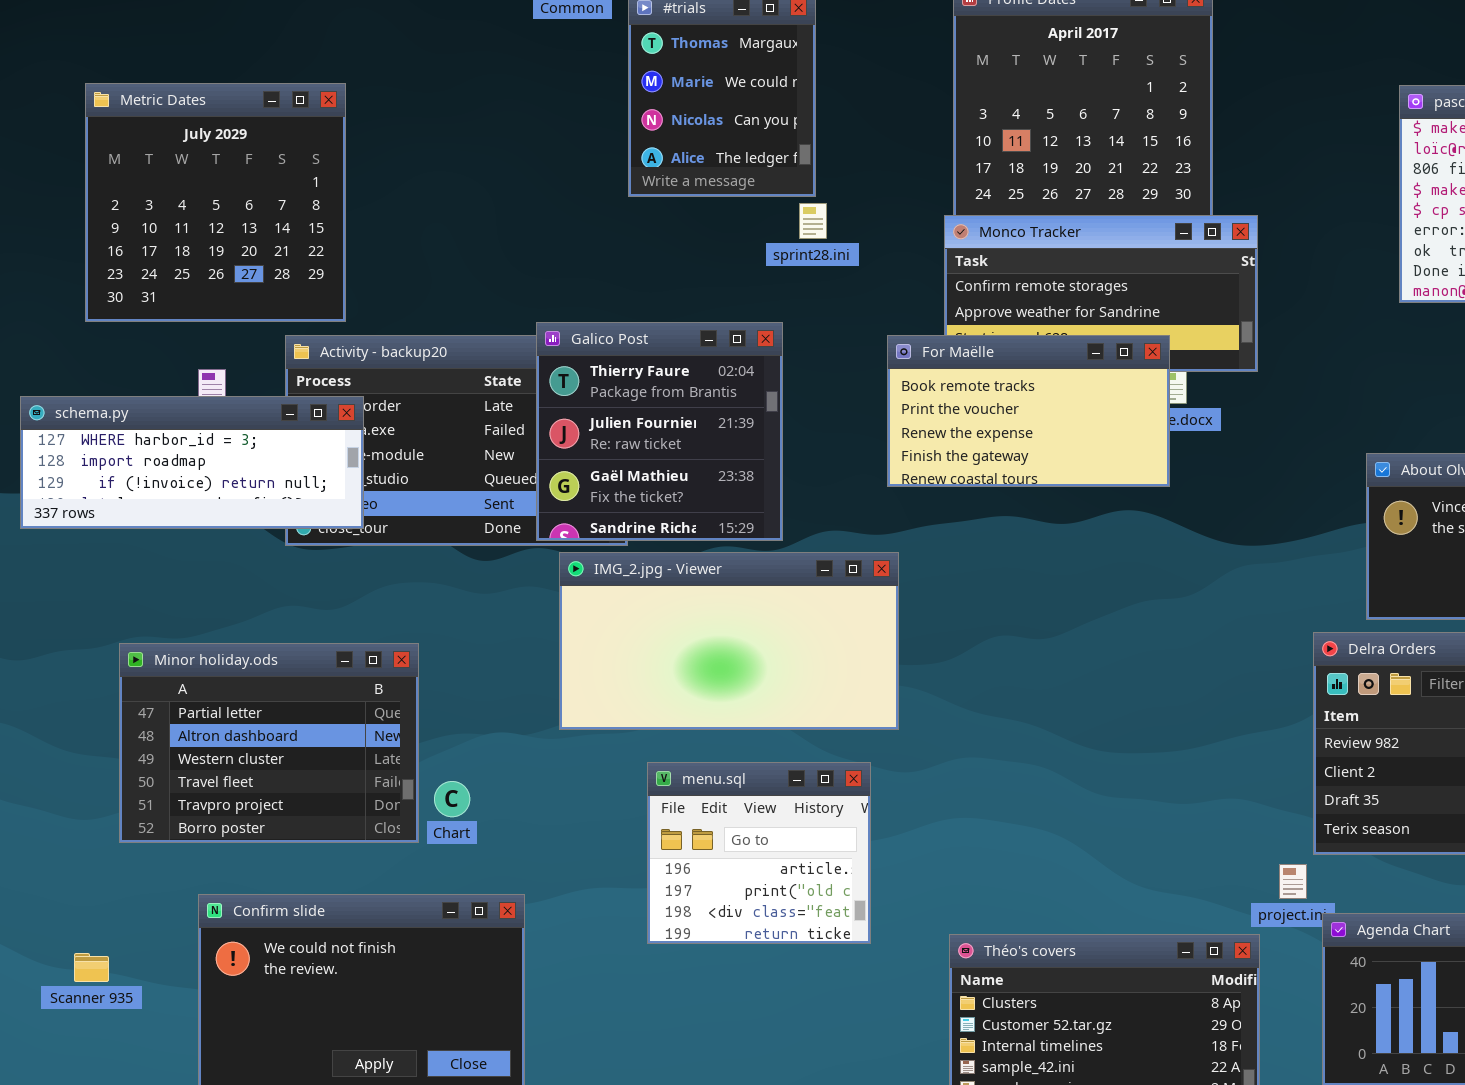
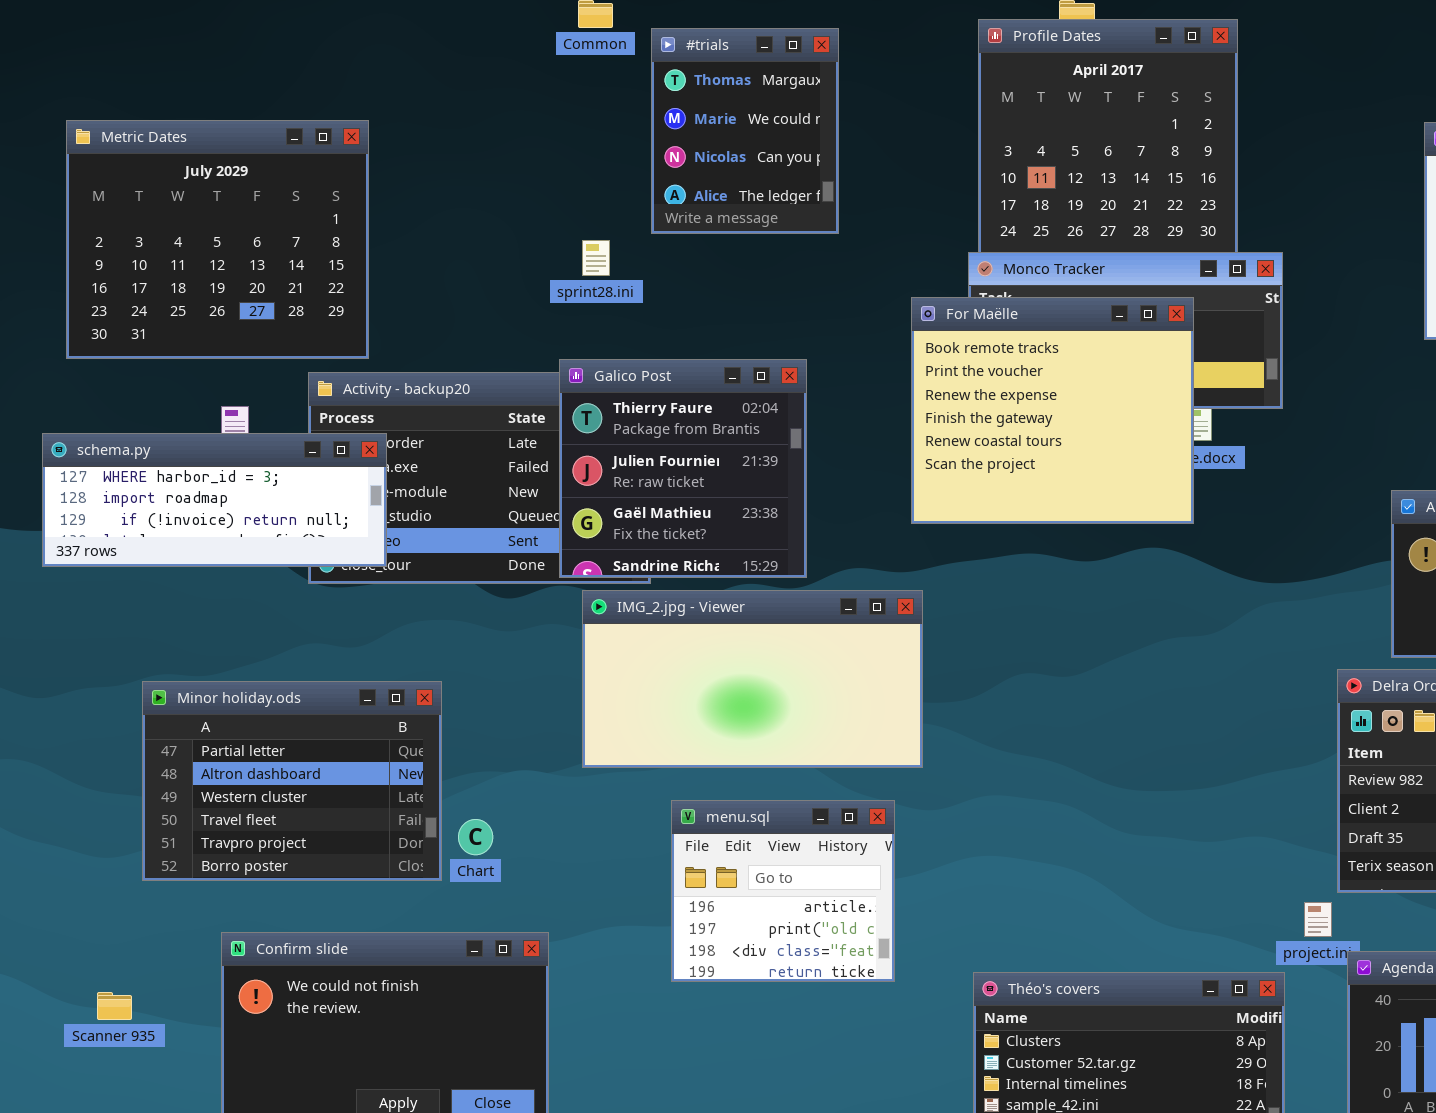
Metric Dates: [85,83,346,322] -> [66,120,369,359], resized
sprint28.ini: [799,203,827,239] -> [582,240,610,276], moved
For Maëlle: [887,335,1170,487] -> [911,297,1194,524], resized

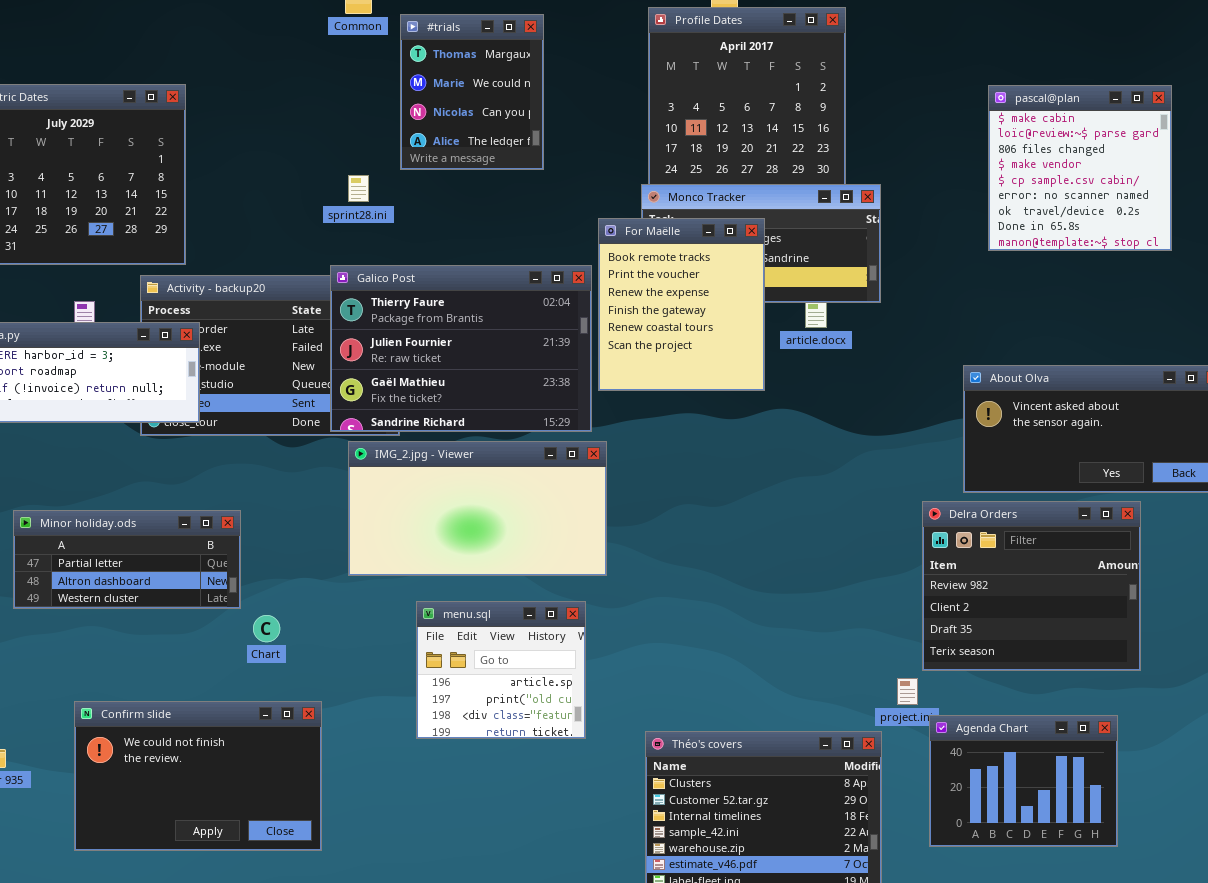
For Maëlle: [911,297,1194,524] -> [598,218,765,391], resized
Galico Post: [559,359,807,578] -> [330,265,592,432], resized
Minor holiday.ods: [142,681,442,881] -> [13,510,241,609], resized

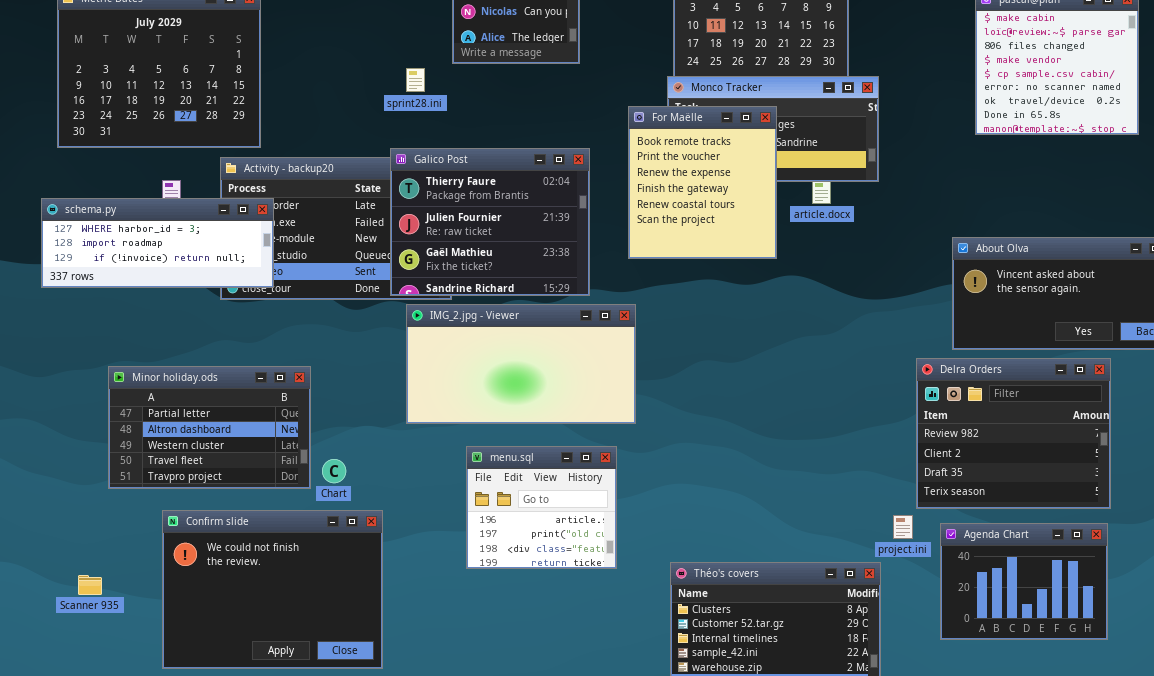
Galico Post: [330,265,592,432] -> [390,148,590,296], resized
Minor holiday.ods: [13,510,241,609] -> [108,366,311,489], resized
Confirm slide: [74,701,322,851] -> [162,510,383,669], resized
Agenda Chart: [929,715,1118,847] -> [940,523,1108,640], moved

